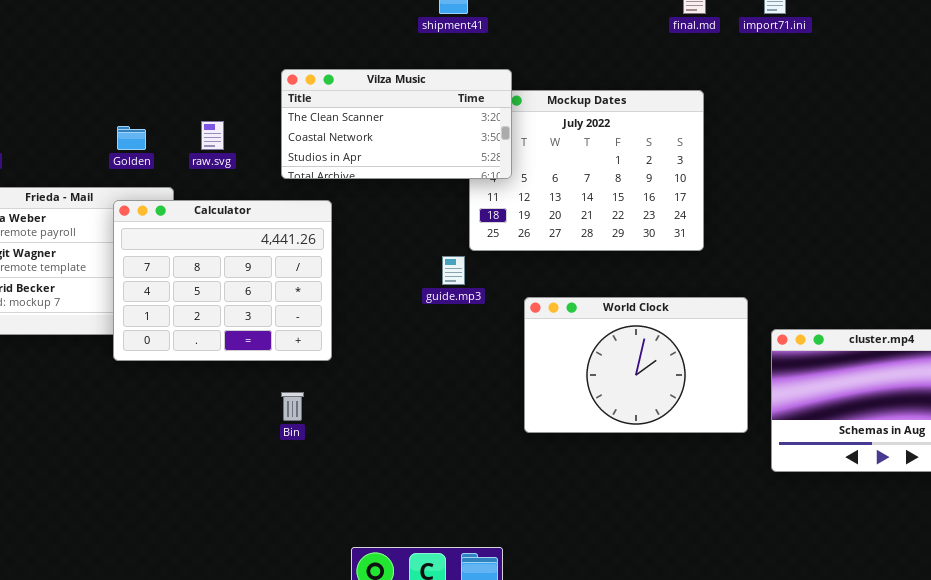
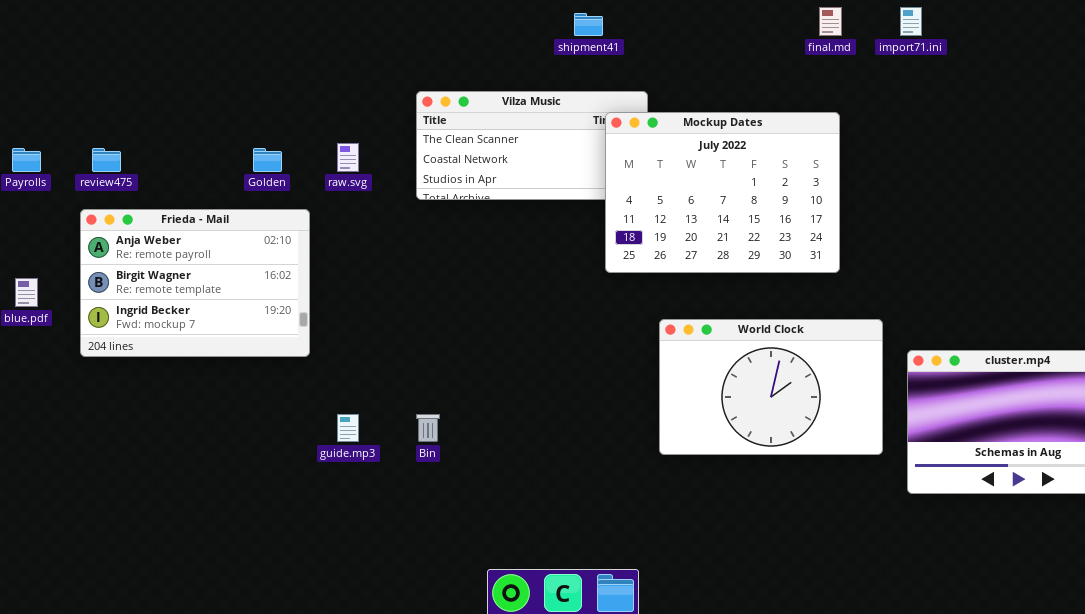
Mockup Dates: [469,90,704,251] -> [605,112,840,273], raised
Calculator: [113,200,332,361] -> none, closed
guide.mp3: [442,256,465,285] -> [337,414,359,442], moved

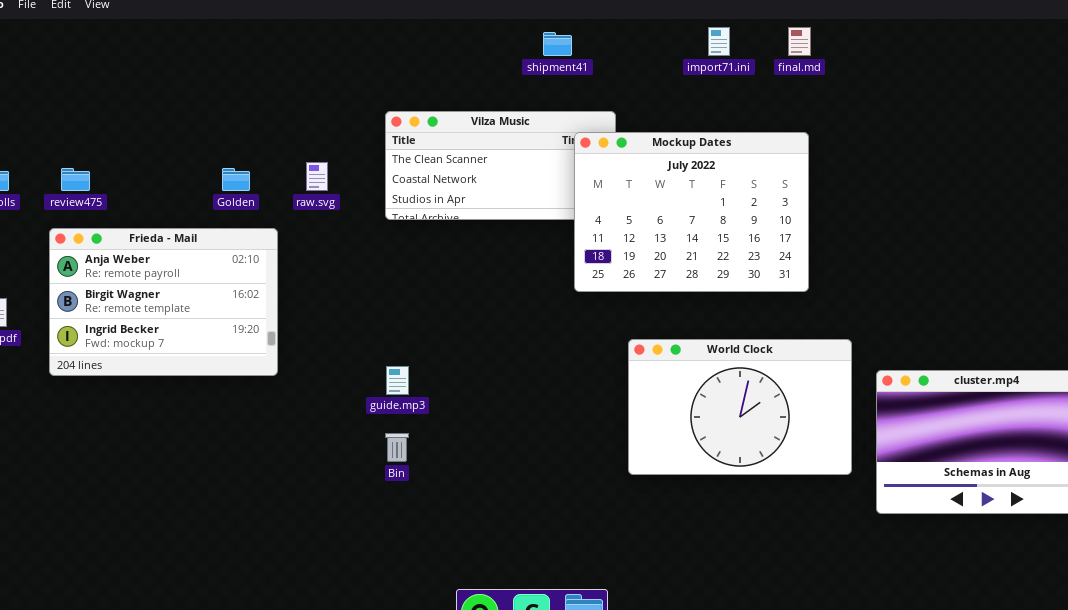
import71.ini: [900,7,922,36] -> [708,27,730,56], moved
guide.mp3: [337,414,359,442] -> [386,366,409,395], moved

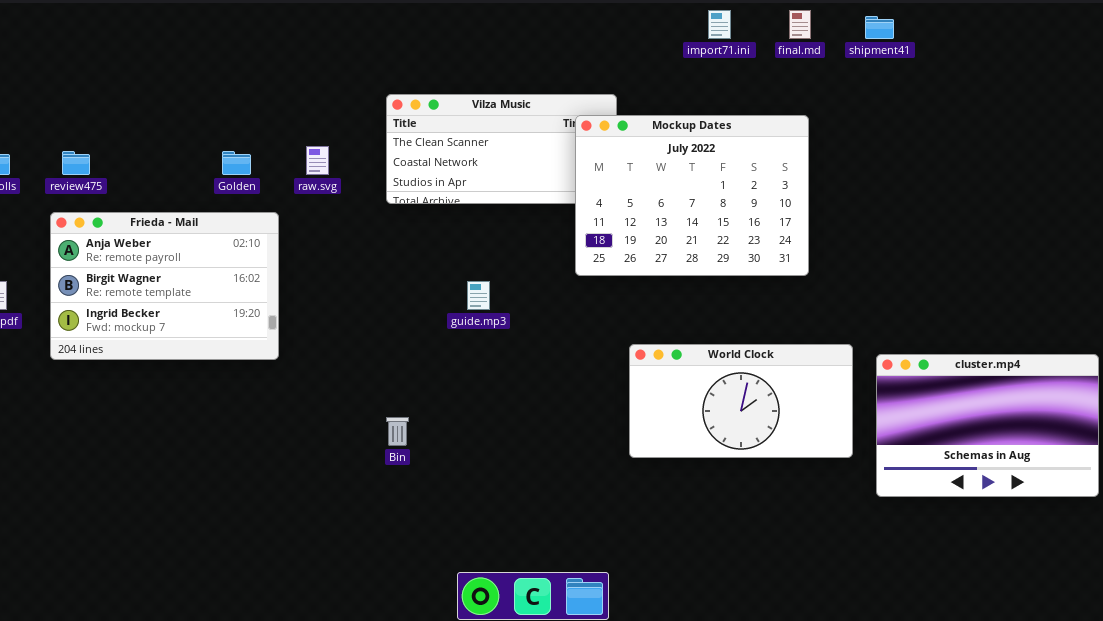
shipment41: [543,32,572,56] -> [865,16,894,39], moved
World Clock: [628,339,852,475] -> [629,344,853,458], resized
guide.mp3: [386,366,409,395] -> [467,281,490,310], moved

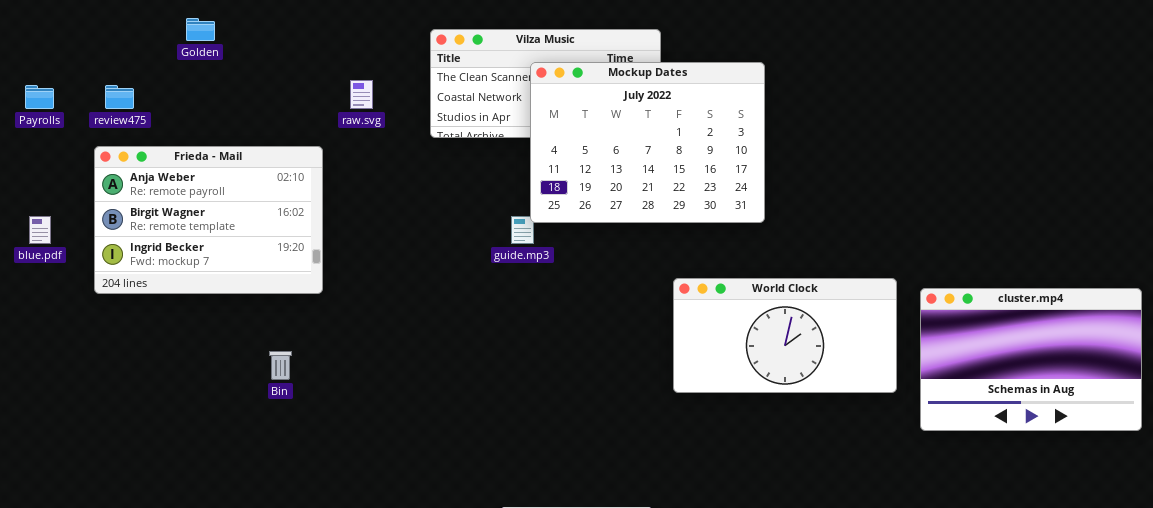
Mockup Dates: [575,115,809,276] -> [530,62,765,223], moved
Golden: [222,151,251,175] -> [186,18,215,41], moved
Bin: [386,417,409,446] -> [269,351,292,380], moved

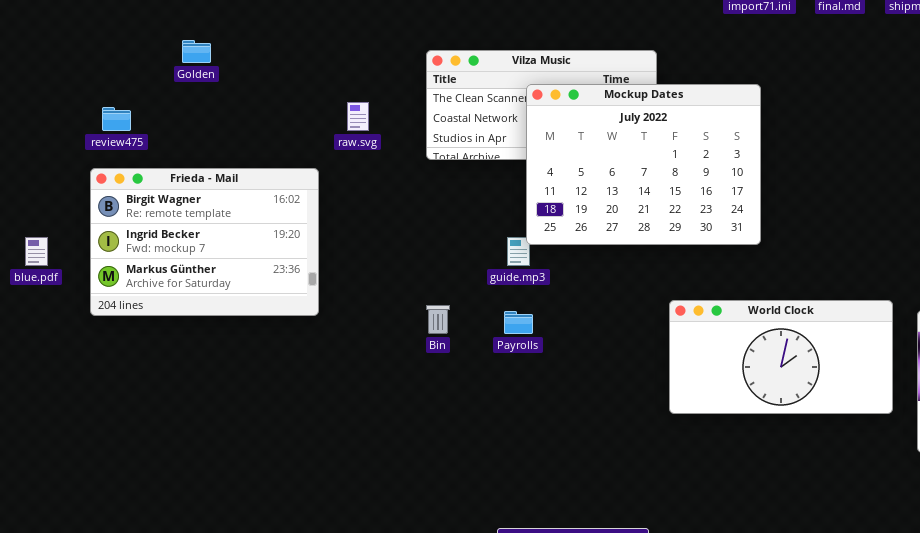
Payrolls: [25,85,54,109] -> [504,311,533,334], moved
Frieda - Mail: [94,146,323,294] -> [90,168,319,316], scrolled down 1 row
Bin: [269,351,292,380] -> [426,305,450,334], moved

